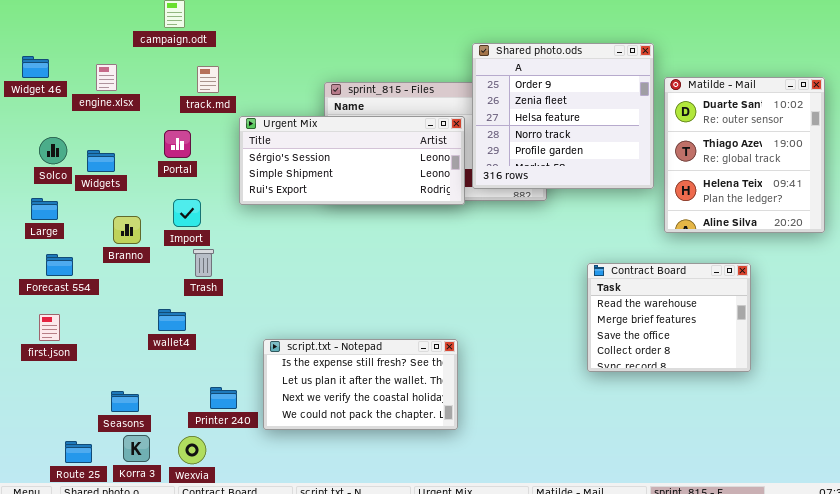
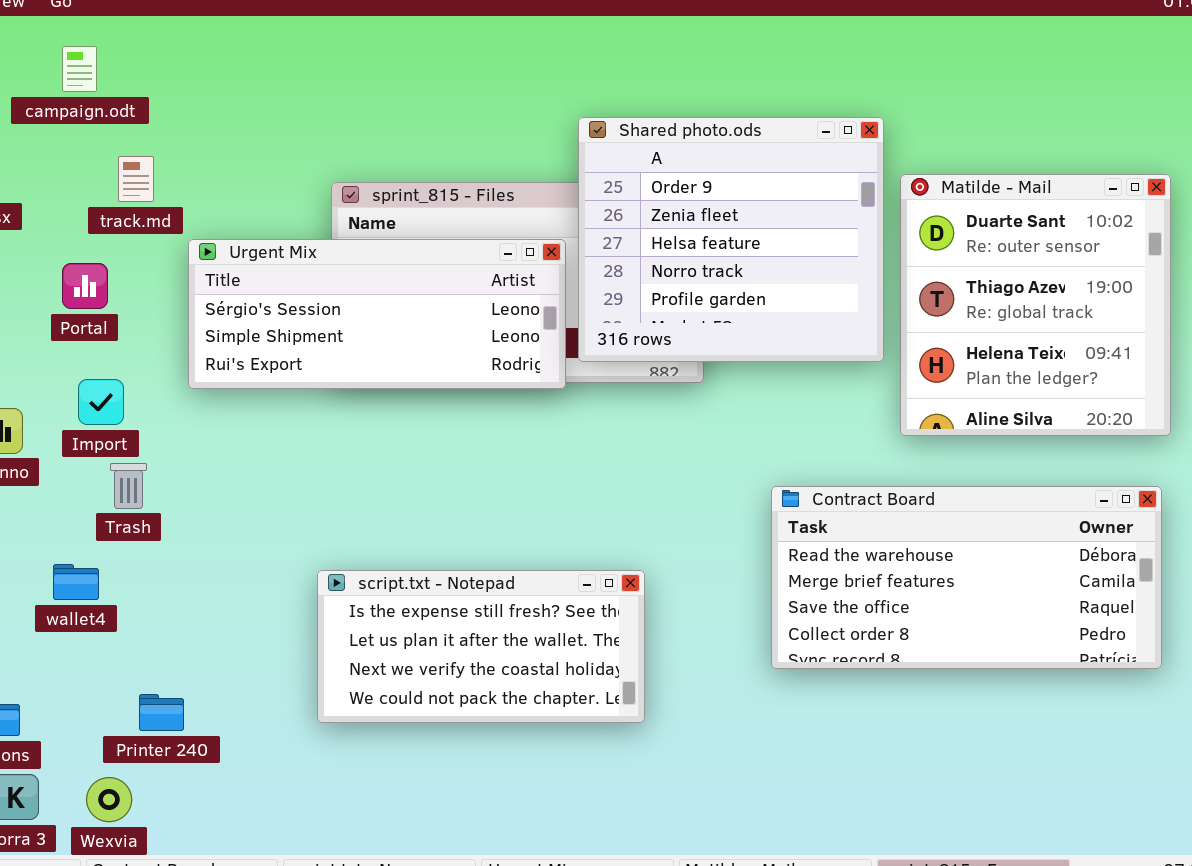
Contract Board: [587,263,751,372] -> [771,486,1162,669], resized
script.txt - Notepad: [263,339,458,430] -> [317,570,645,723], moved

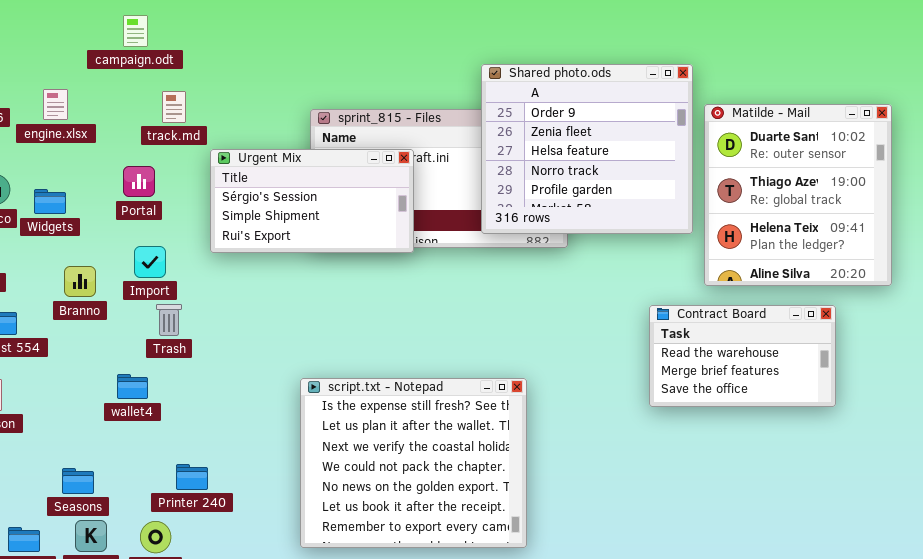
Urgent Mix: [188,239,566,389] -> [210,149,414,253], resized
Contract Board: [771,486,1162,669] -> [649,305,836,407], moved, resized
script.txt - Notepad: [317,570,645,723] -> [300,378,527,548], resized

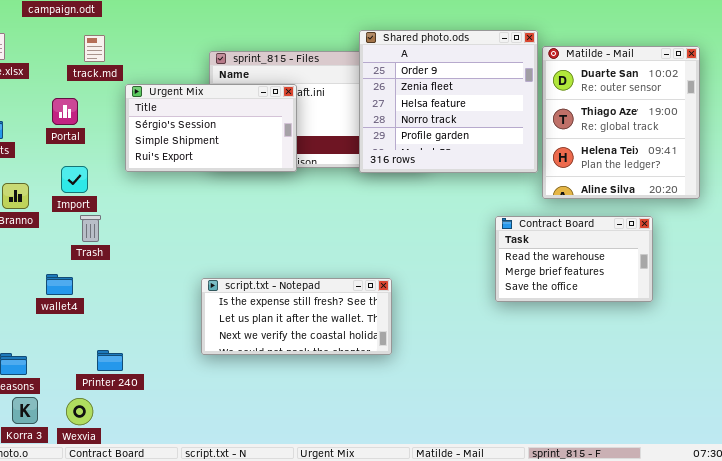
Shared photo.ods: [481,64,693,234] -> [359,30,538,173], moved
script.txt - Notepad: [300,378,527,548] -> [201,278,392,355], resized

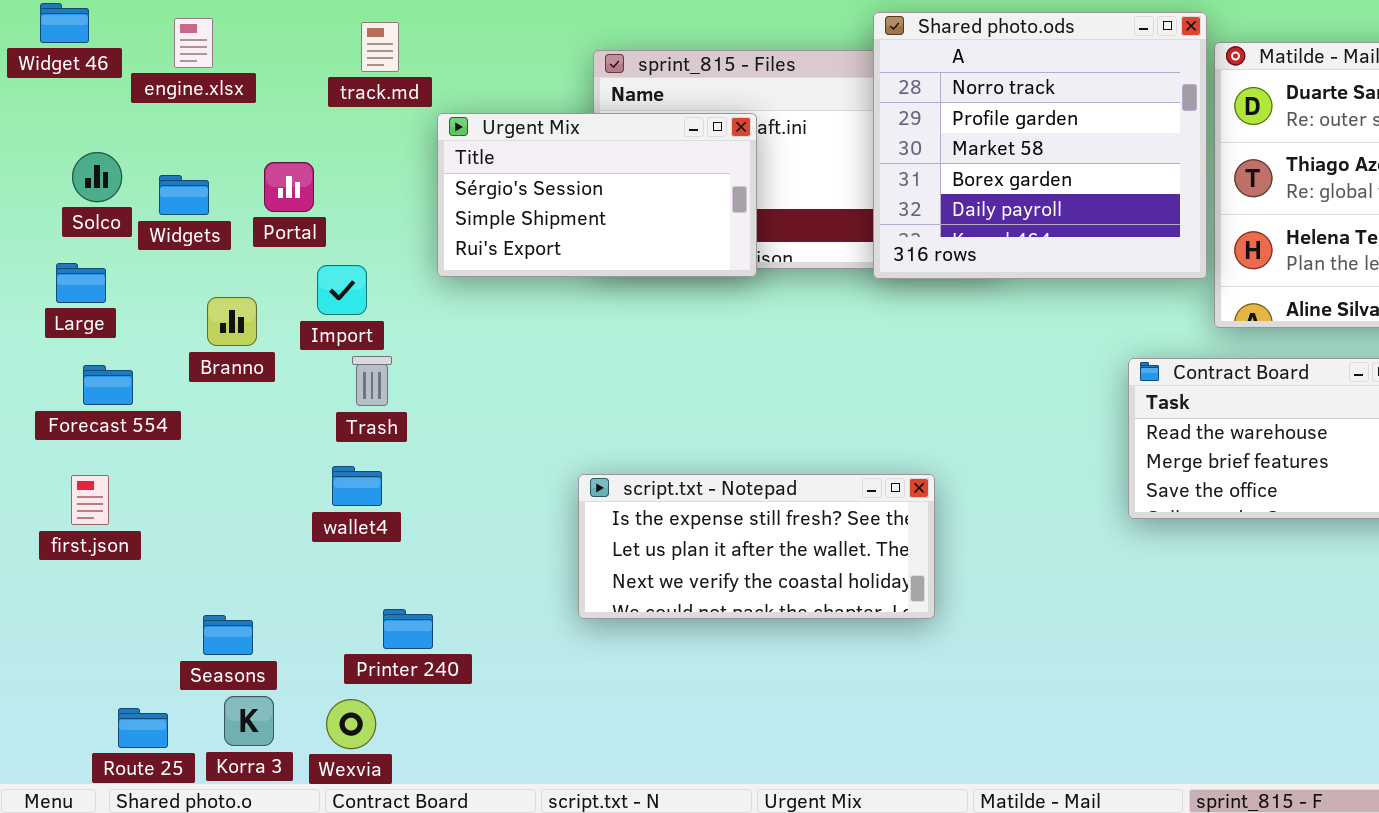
Shared photo.ods: [359,30,538,173] -> [873,12,1207,279], scrolled down 3 rows
Portal: [52,98,78,125] -> [264,162,314,212], moved
wallet4: [46,274,73,295] -> [332,466,382,506], moved

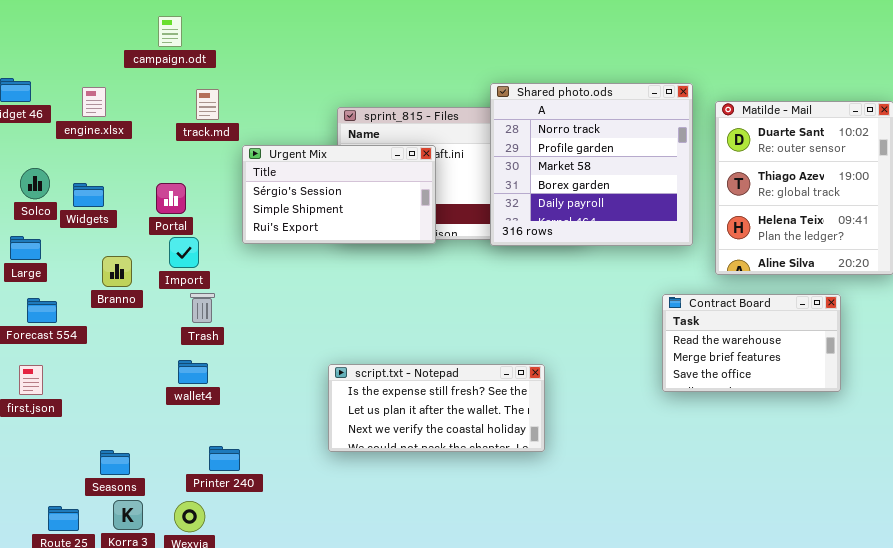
Shared photo.ods: [873,12,1207,279] -> [490,83,693,246], moved
Portal: [264,162,314,212] -> [156,183,186,214], moved

